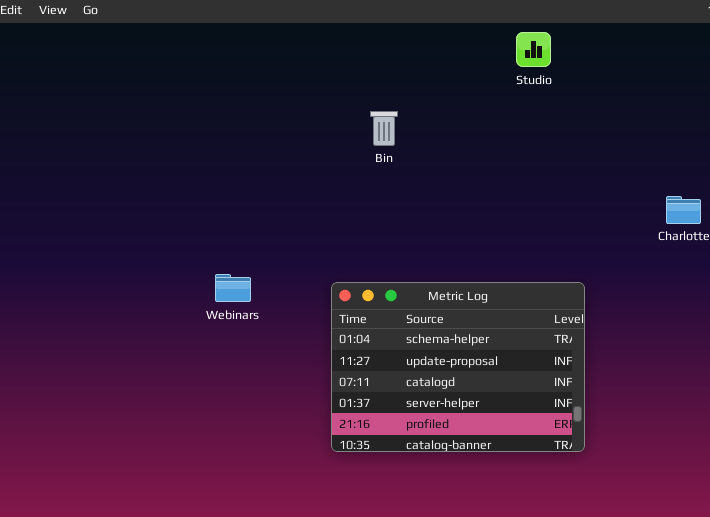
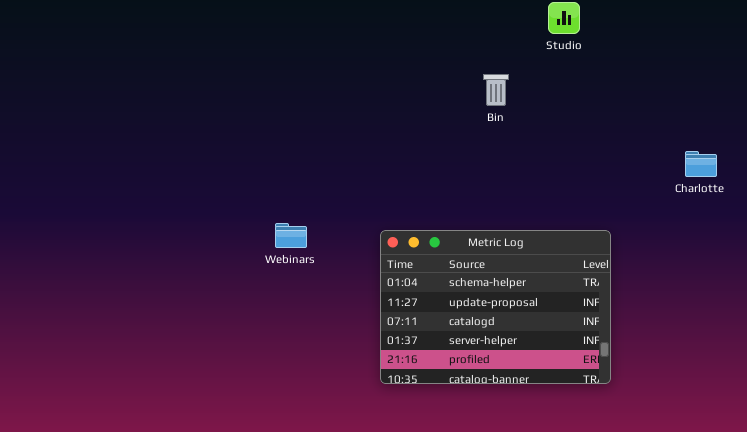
Bin: [370,111,398,146] -> [483,74,509,106], moved

